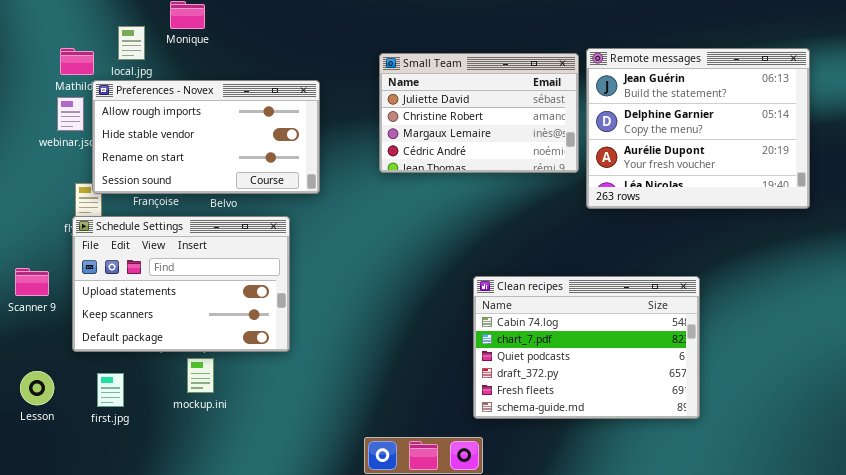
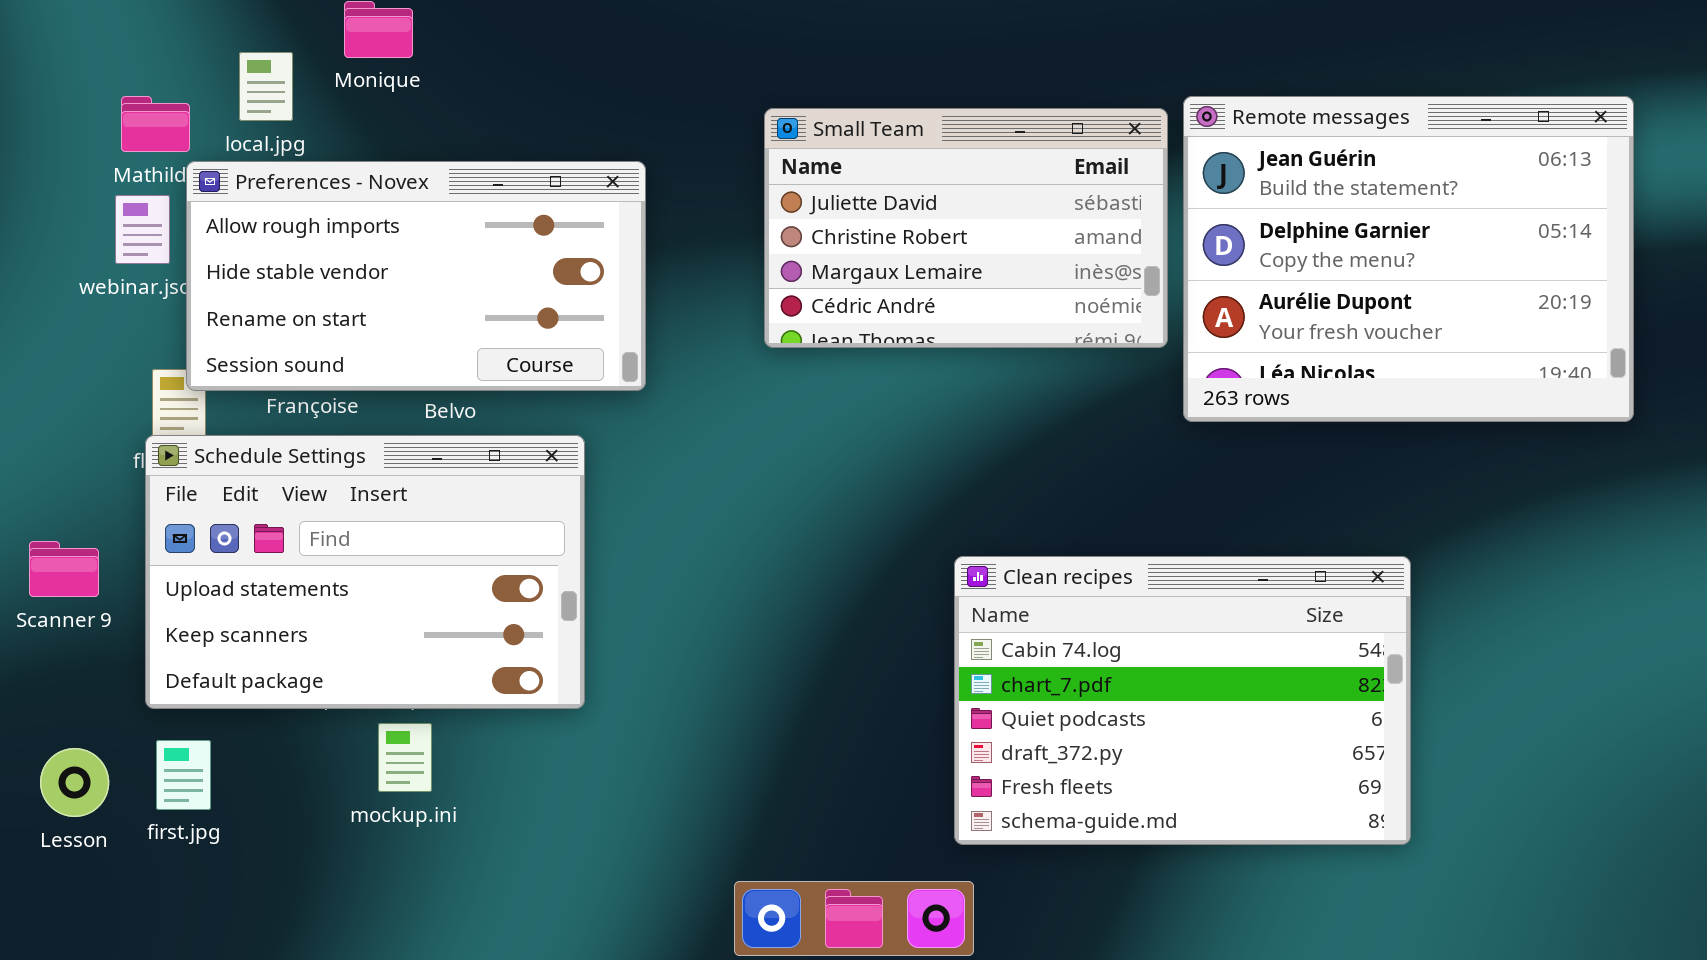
first.jpg: [97,373,124,407] -> [156,740,211,810], moved

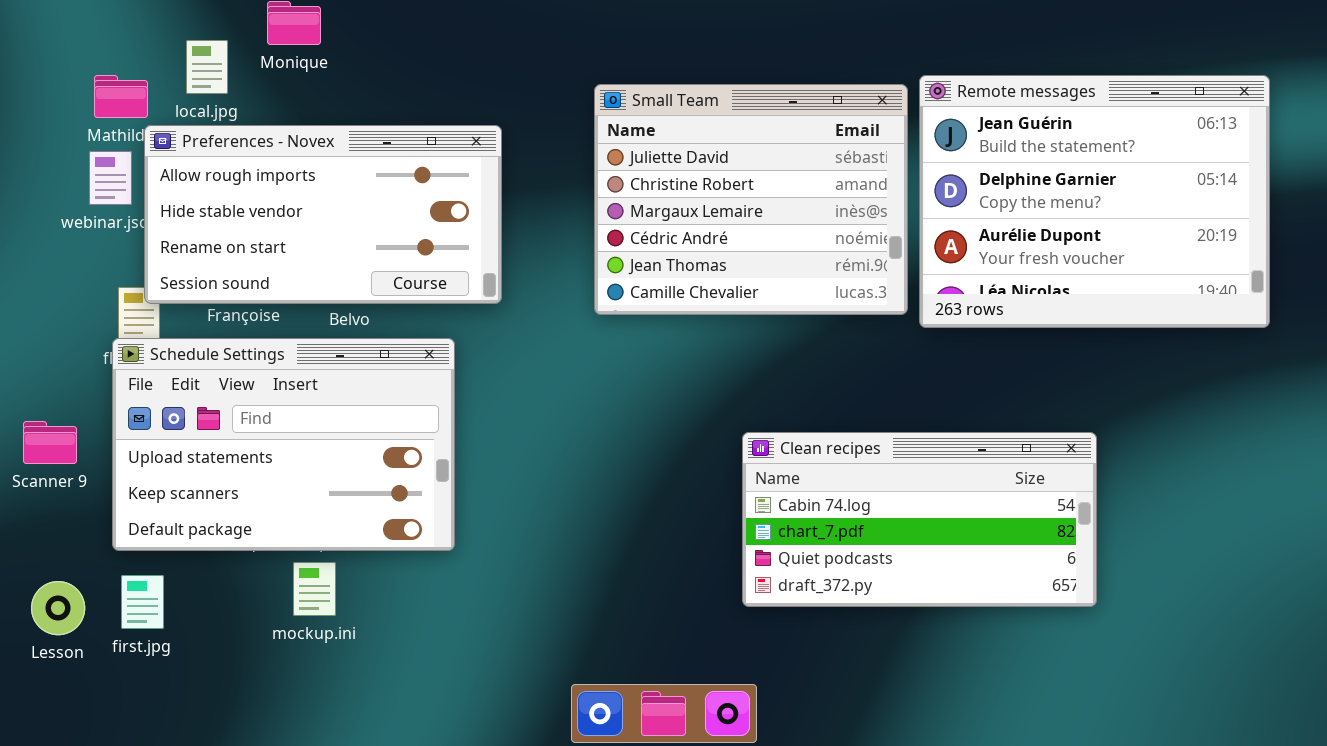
Small Team: [764,108,1168,348] -> [594,84,908,315], resized
Clean recipes: [954,556,1411,845] -> [742,432,1097,607], resized

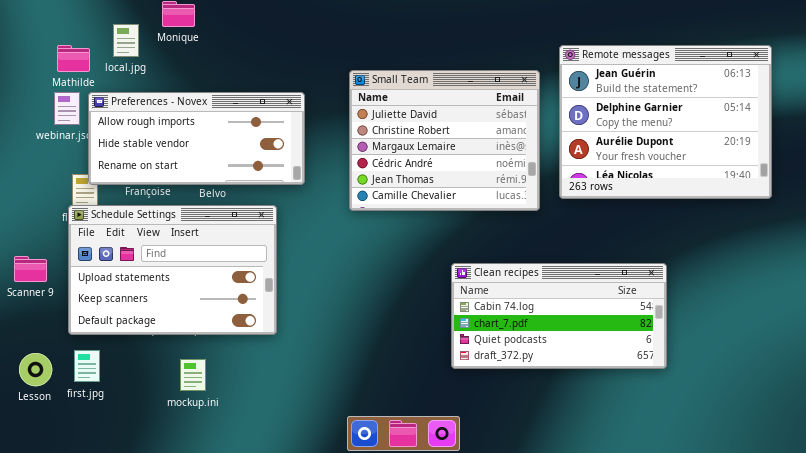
Small Team: [594,84,908,315] -> [349,70,540,211], moved
Preferences - Novex: [144,125,502,304] -> [88,92,305,185], resized
mockup.ini: [293,562,336,616] -> [180,359,206,391], moved

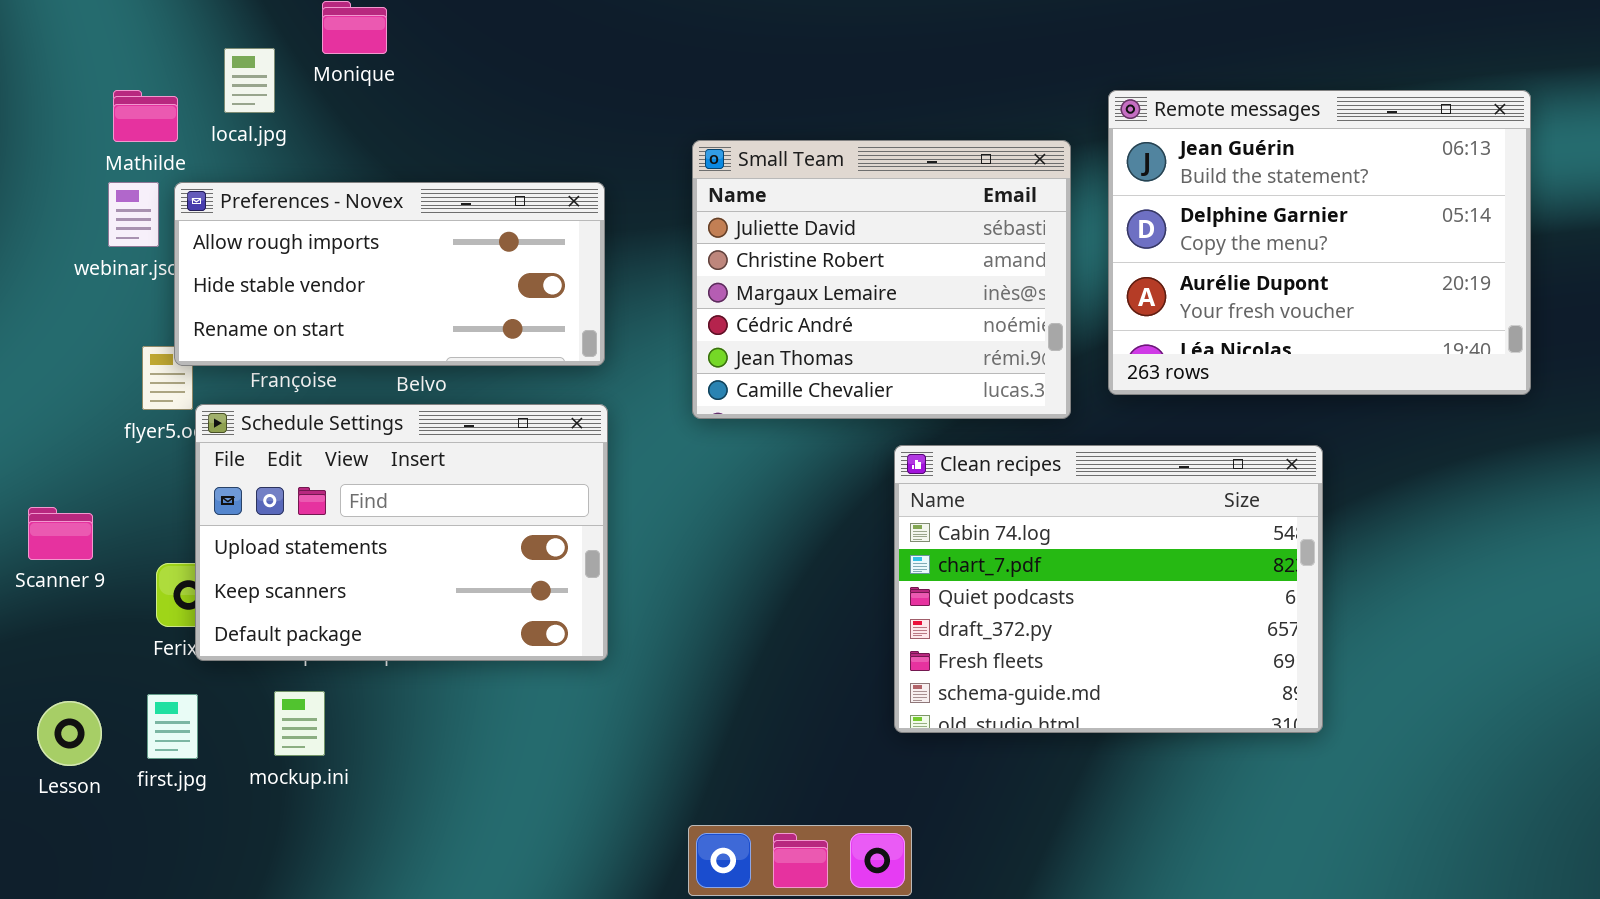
Schedule Settings: [68,205,277,335] -> [195,404,608,661], moved
Clean recipes: [451,263,667,369] -> [894,445,1323,733], resized
mockup.ini: [180,359,206,391] -> [274,691,325,756], moved

